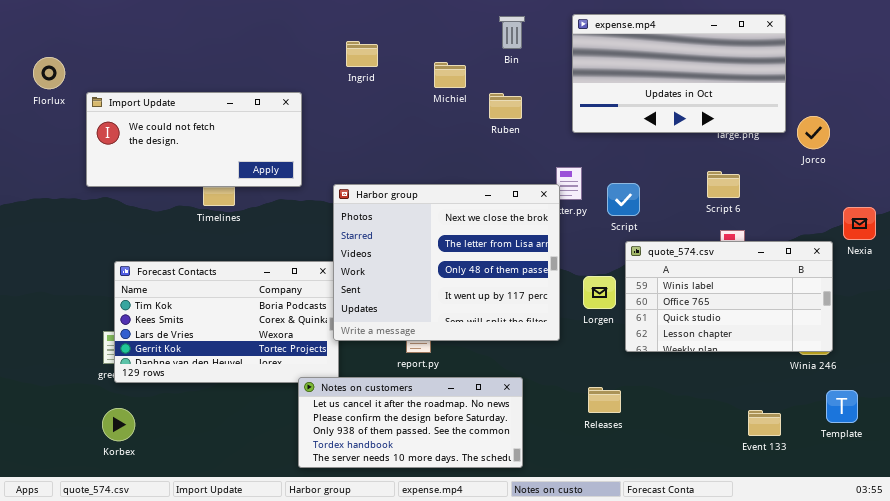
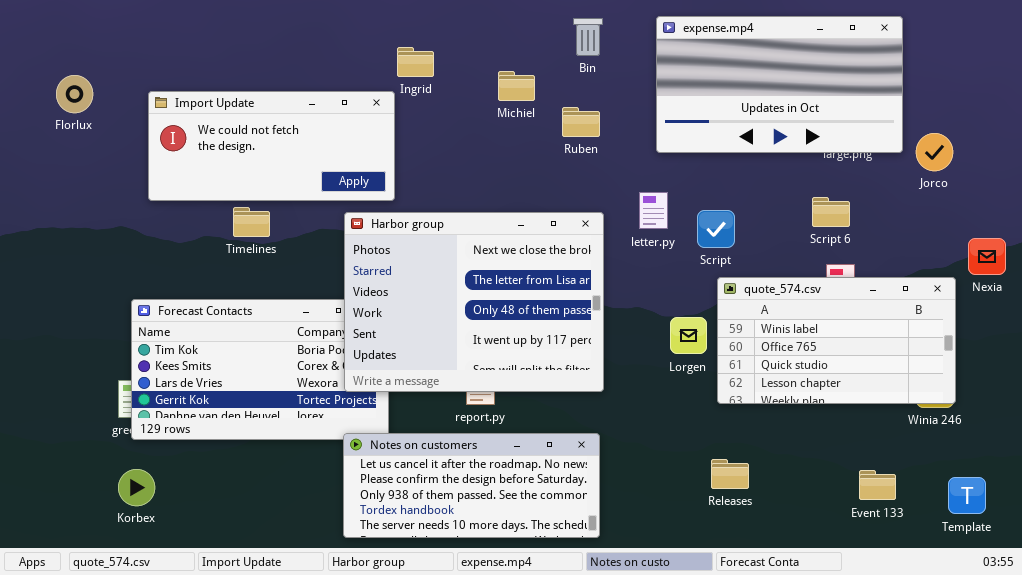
Florlux: [33,57,65,89] -> [56,75,93,113], moved
Import Update: [86,92,302,187] -> [148,91,395,201], moved
Harbor group: [333,184,560,341] -> [344,212,604,392], moved
Releases: [588,387,621,413] -> [711,459,749,489], moved
Template: [826,390,858,423] -> [948,477,986,514], moved

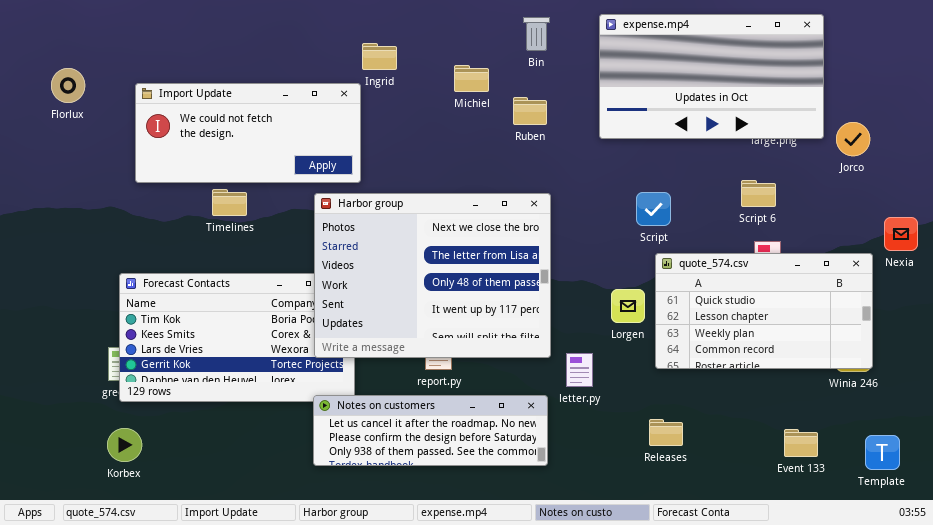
letter.py: [639,192,668,229] -> [566,353,593,387], moved
quote_574.csv: [717,277,956,404] -> [655,253,873,369], scrolled down 2 rows
Notes on customers: [343,433,600,538] -> [313,395,548,466], resized

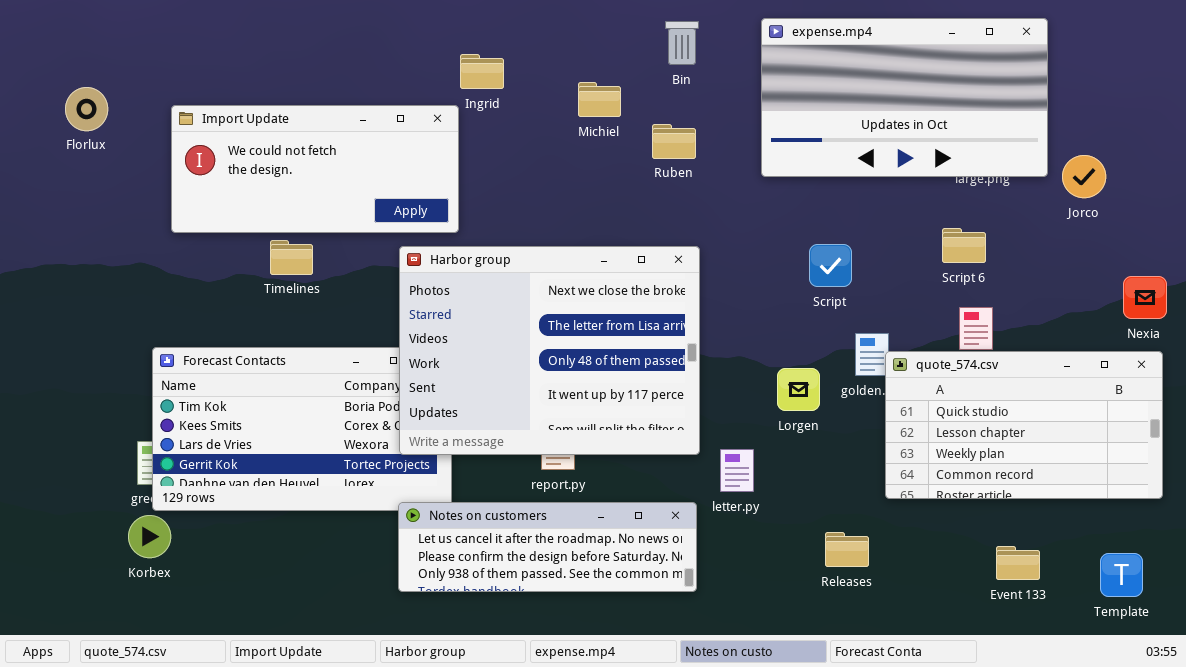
quote_574.csv: [655,253,873,369] -> [885,351,1163,499], moved
Korbex: [107,428,142,462] -> [128,515,171,558], moved

